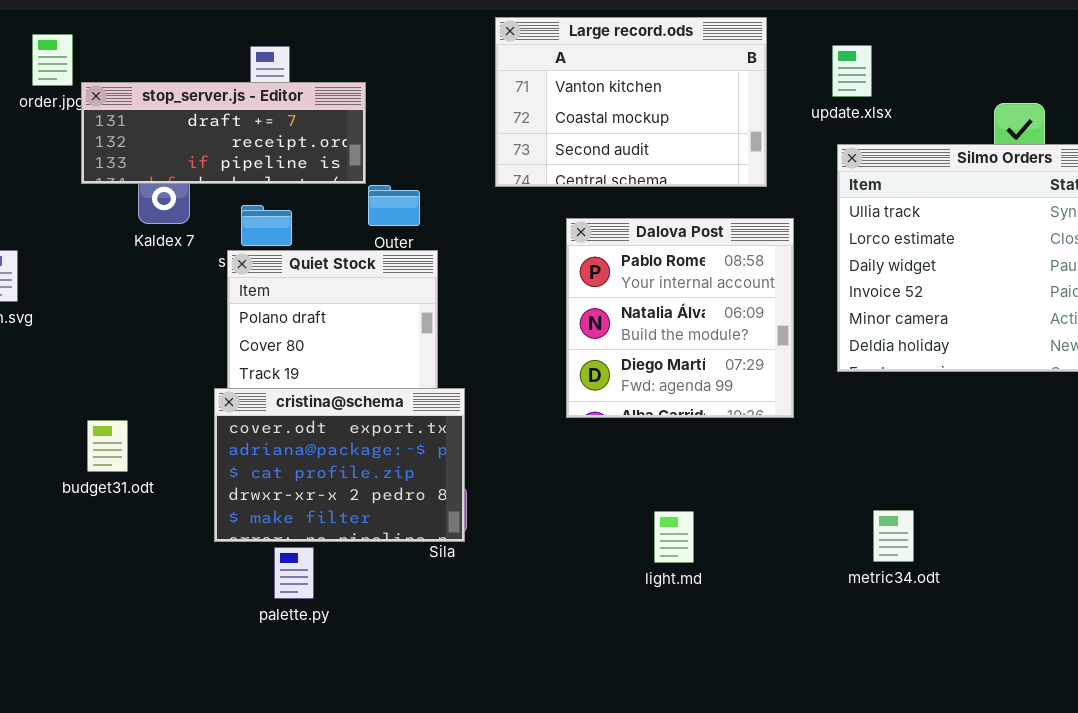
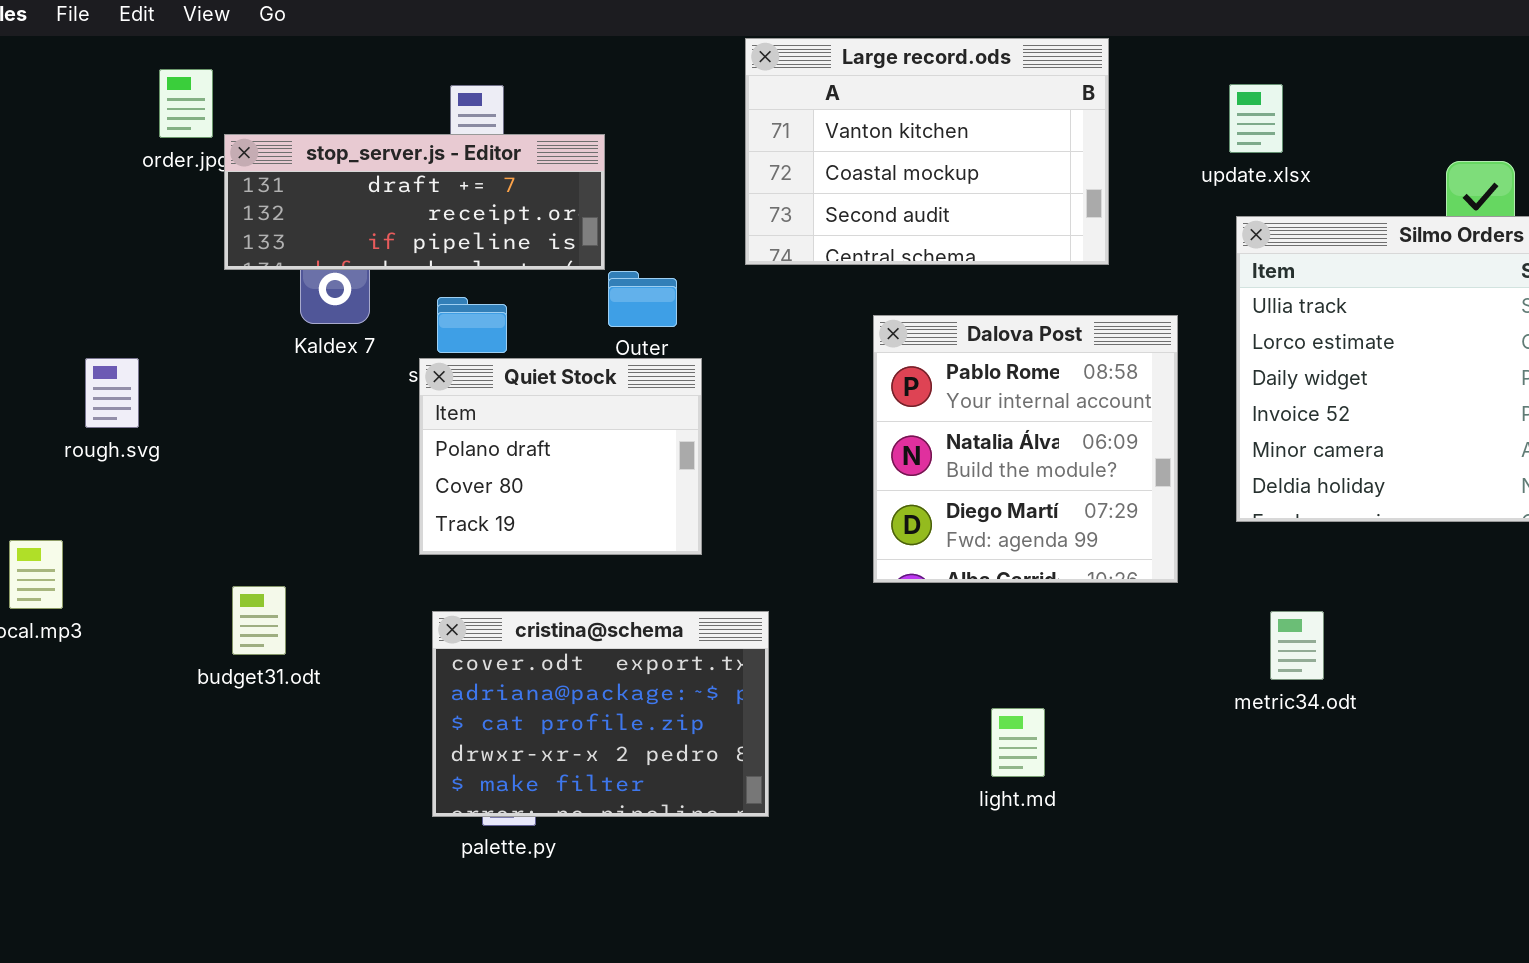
Large record.ods: [495,17,767,187] -> [745,38,1109,265], moved
cristina@schema: [214,388,465,542] -> [432,611,769,817], moved
metric34.odt: [873,510,914,562] -> [1270,611,1324,680], moved

